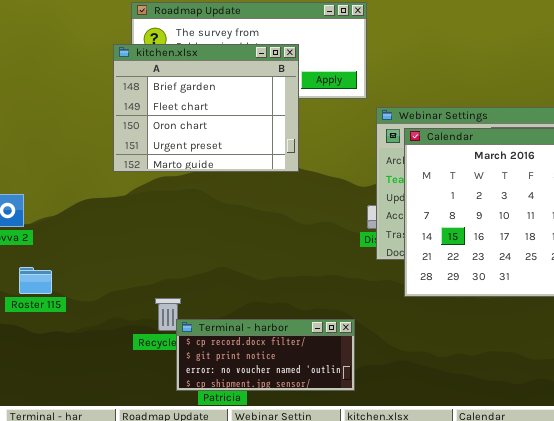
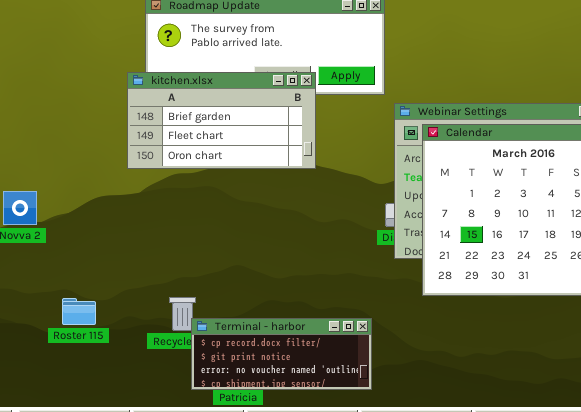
kitchen.xlsx: [113,44,299,172] -> [127,72,316,169], resized
Roster 115: [19,267,52,294] -> [62,298,96,325], moved

